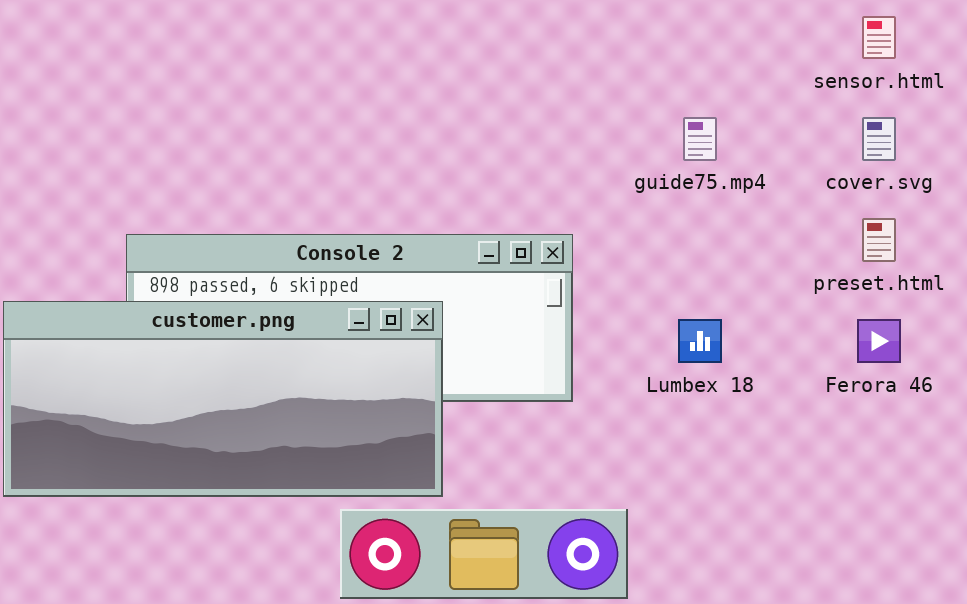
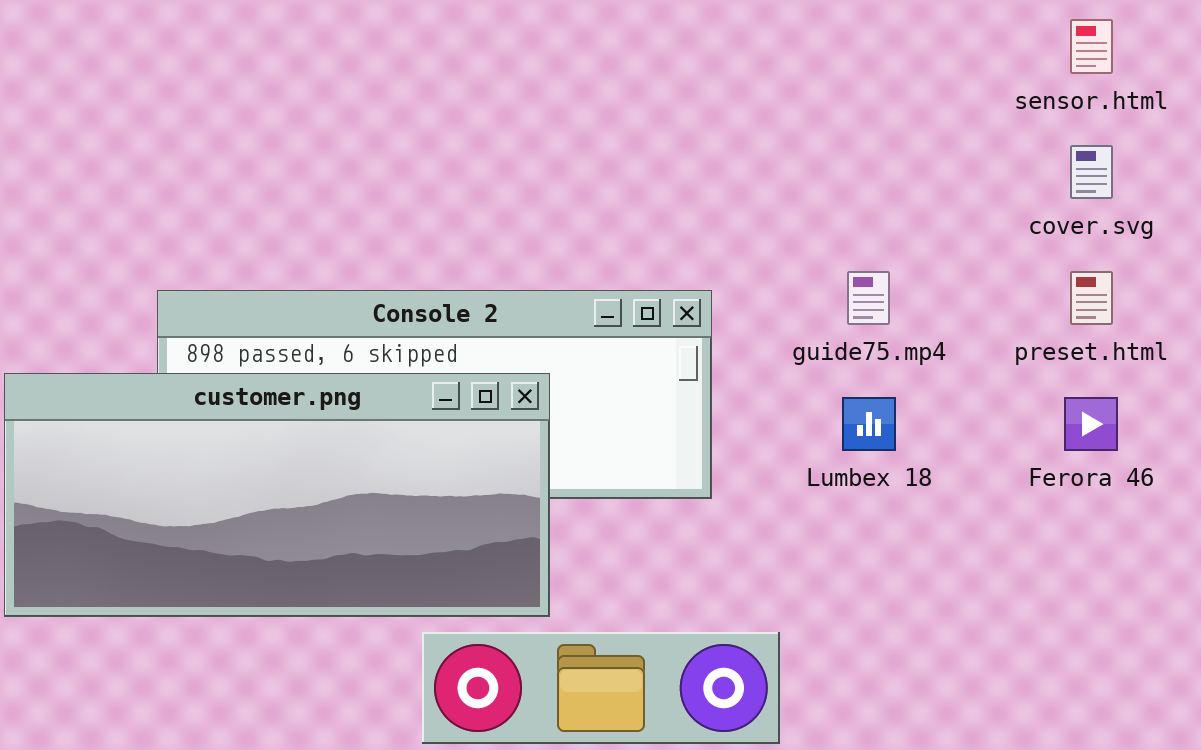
guide75.mp4: [683,117,717,161] -> [847,271,890,325], moved

